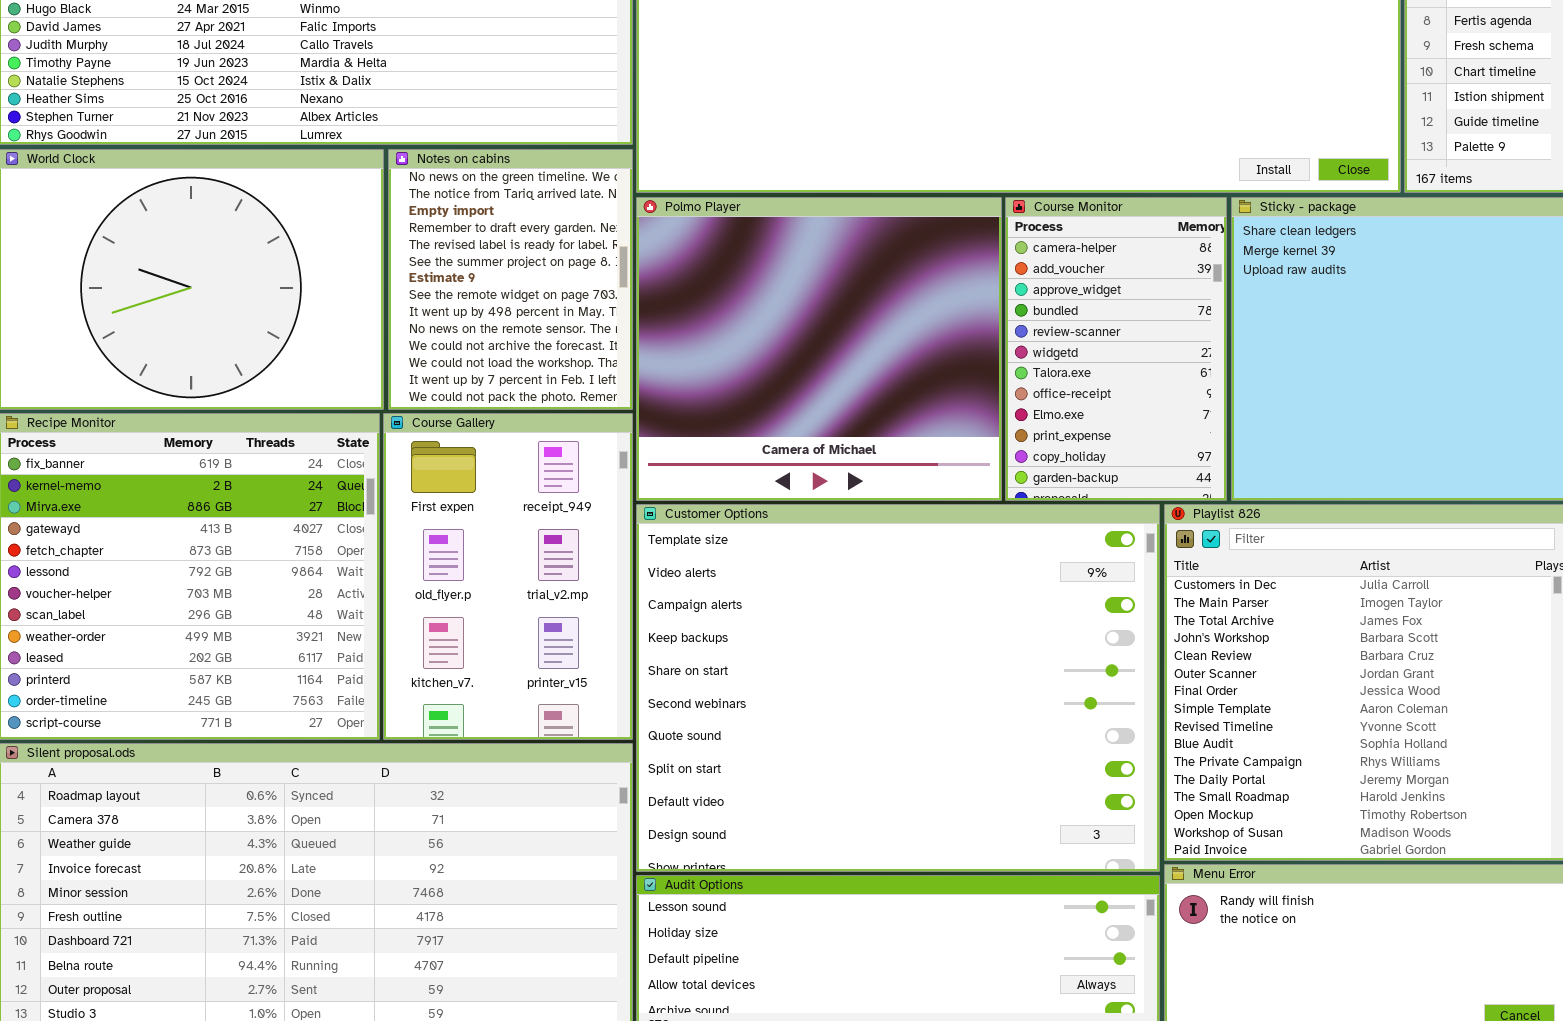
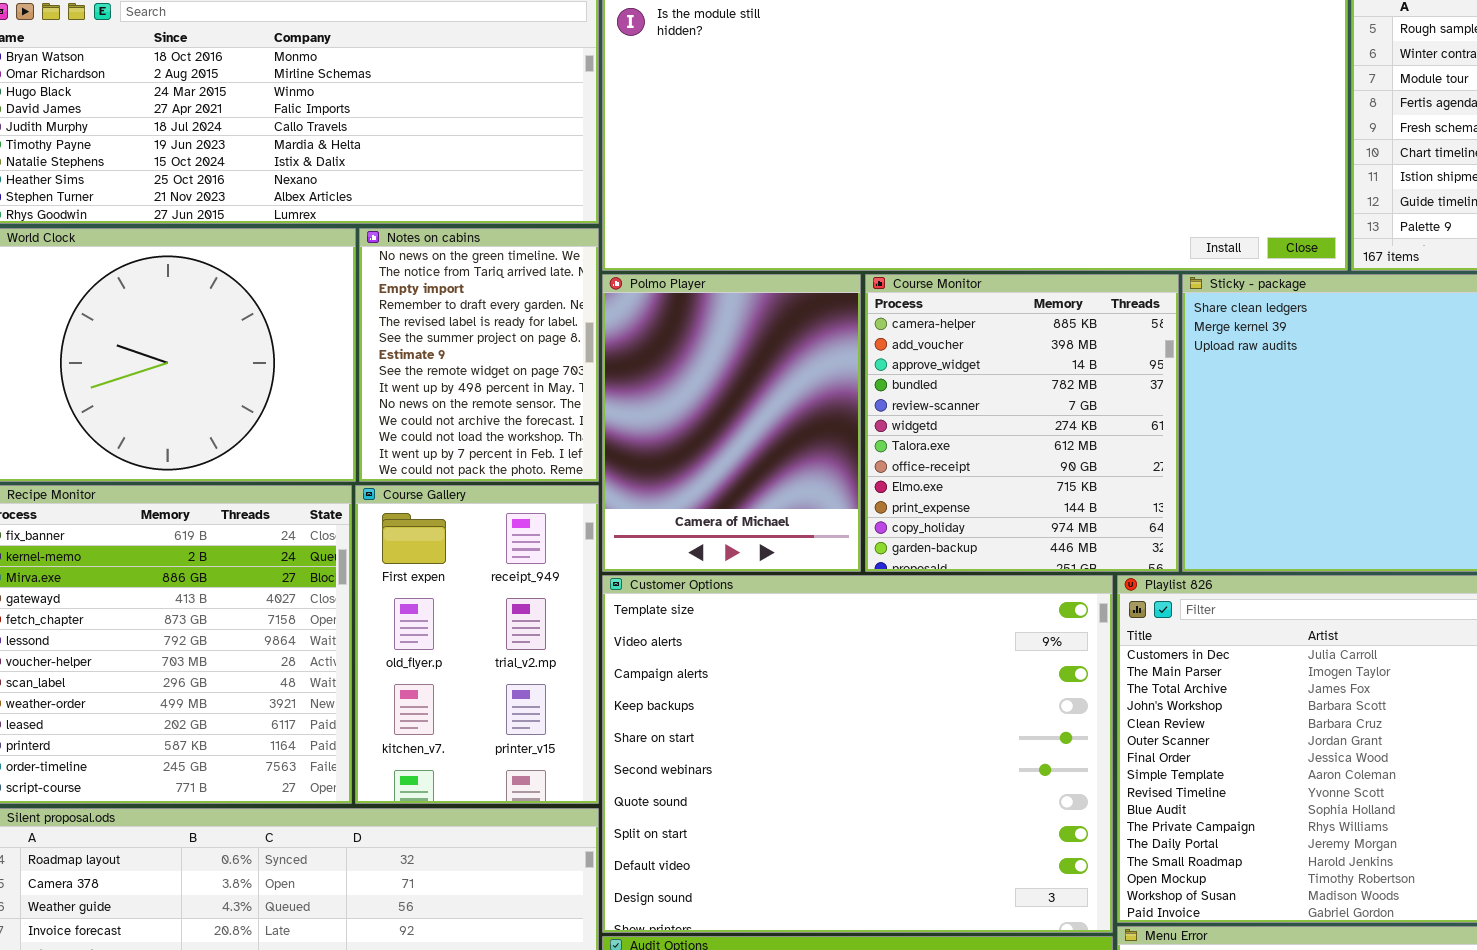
Polmo Player: [636,197,1002,501] -> [602,274,861,572], resized
Course Monitor: [1005,197,1227,501] -> [865,274,1179,572], resized

